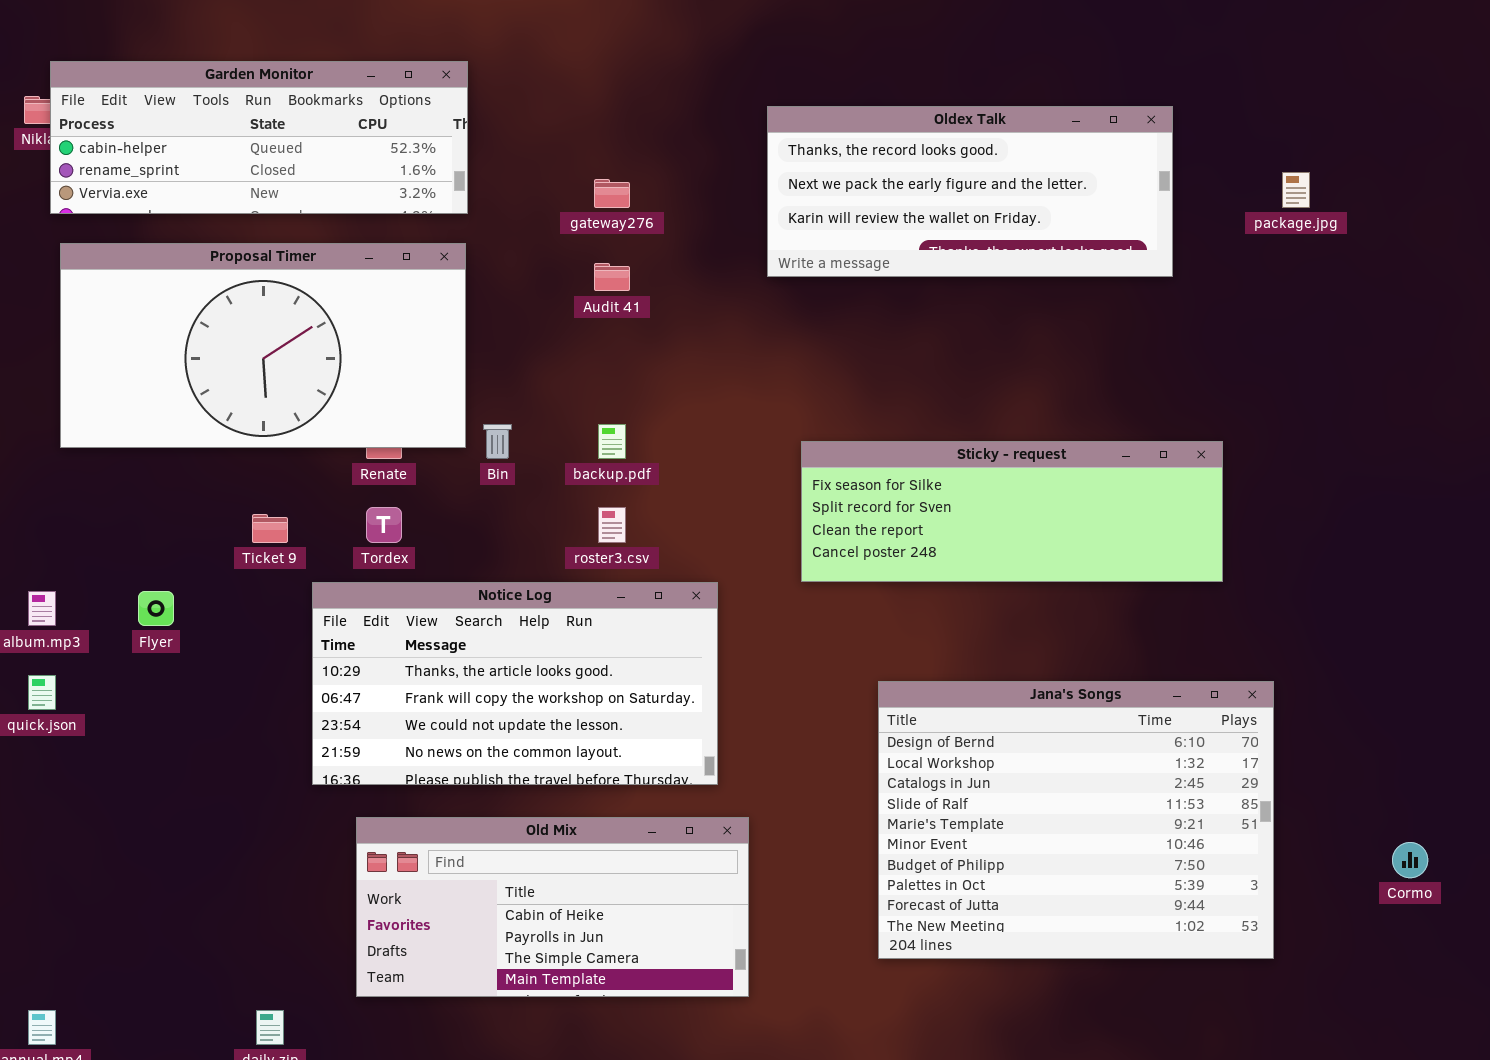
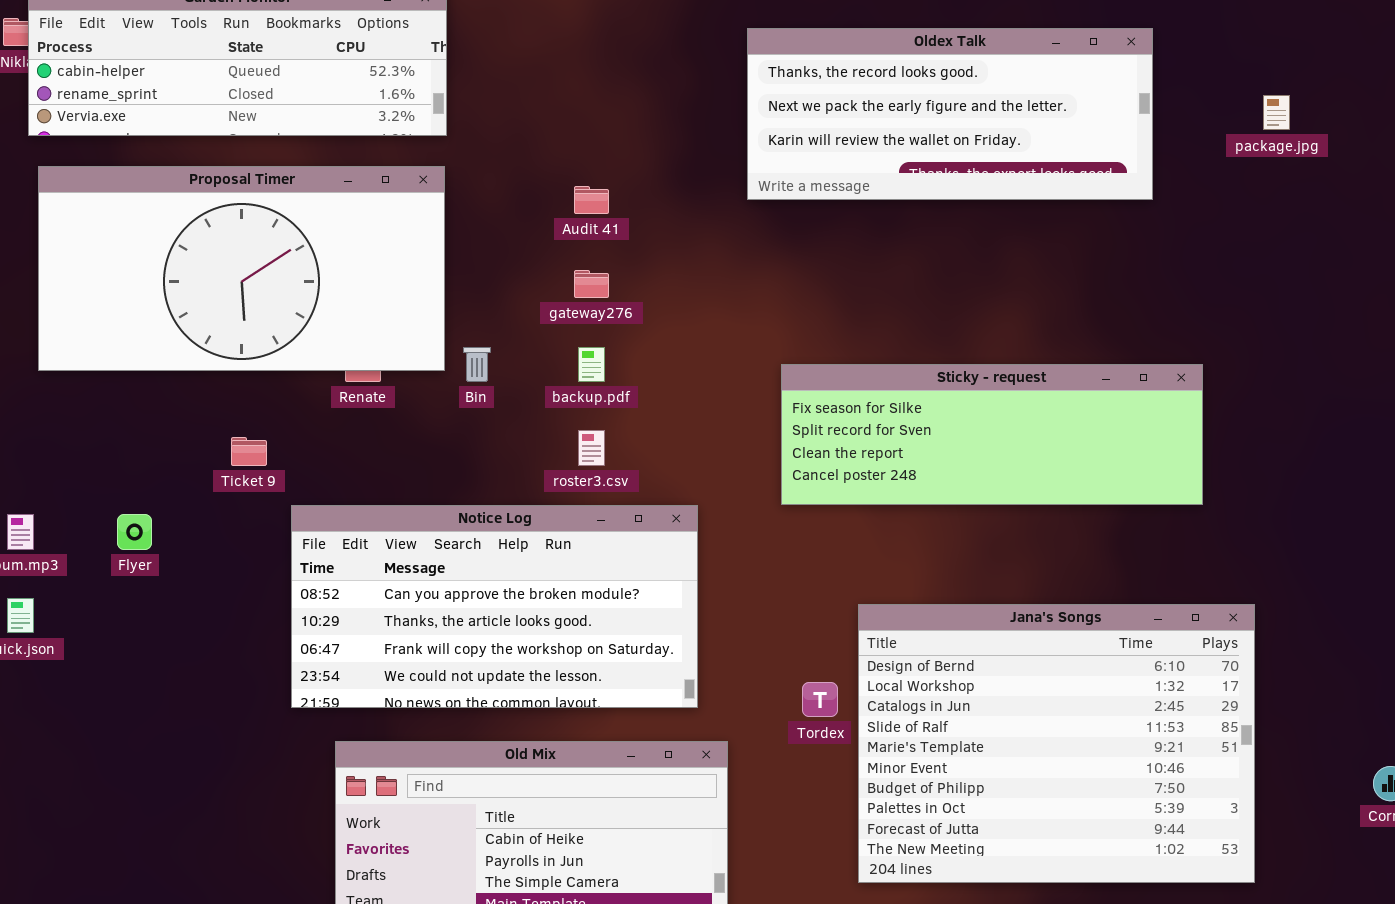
gateway276: [594,179,630,208] -> [574,270,609,298], moved
Tordex: [366,507,402,543] -> [802,682,838,717], moved
Notice Log: [312,582,718,785] -> [291,505,698,708], scrolled up 1 row

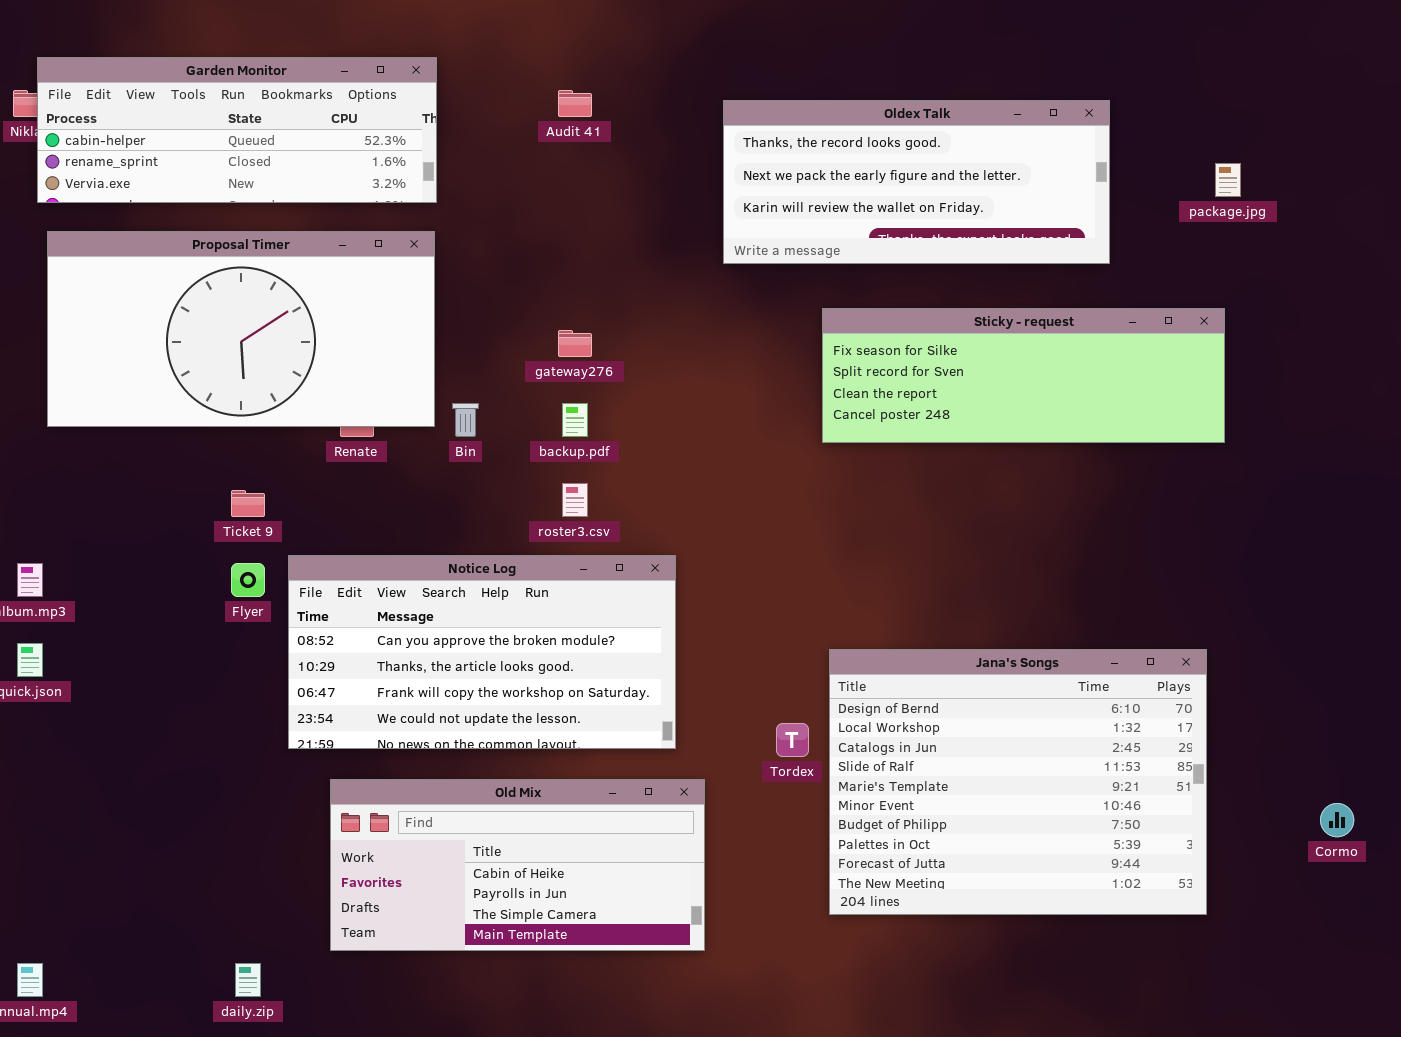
Audit 41: [574,186,609,214] -> [558,90,592,117], moved
Sticky - request: [781,364,1203,505] -> [822,308,1225,443], moved
Flyer: [117,514,152,550] -> [231,563,265,597], moved

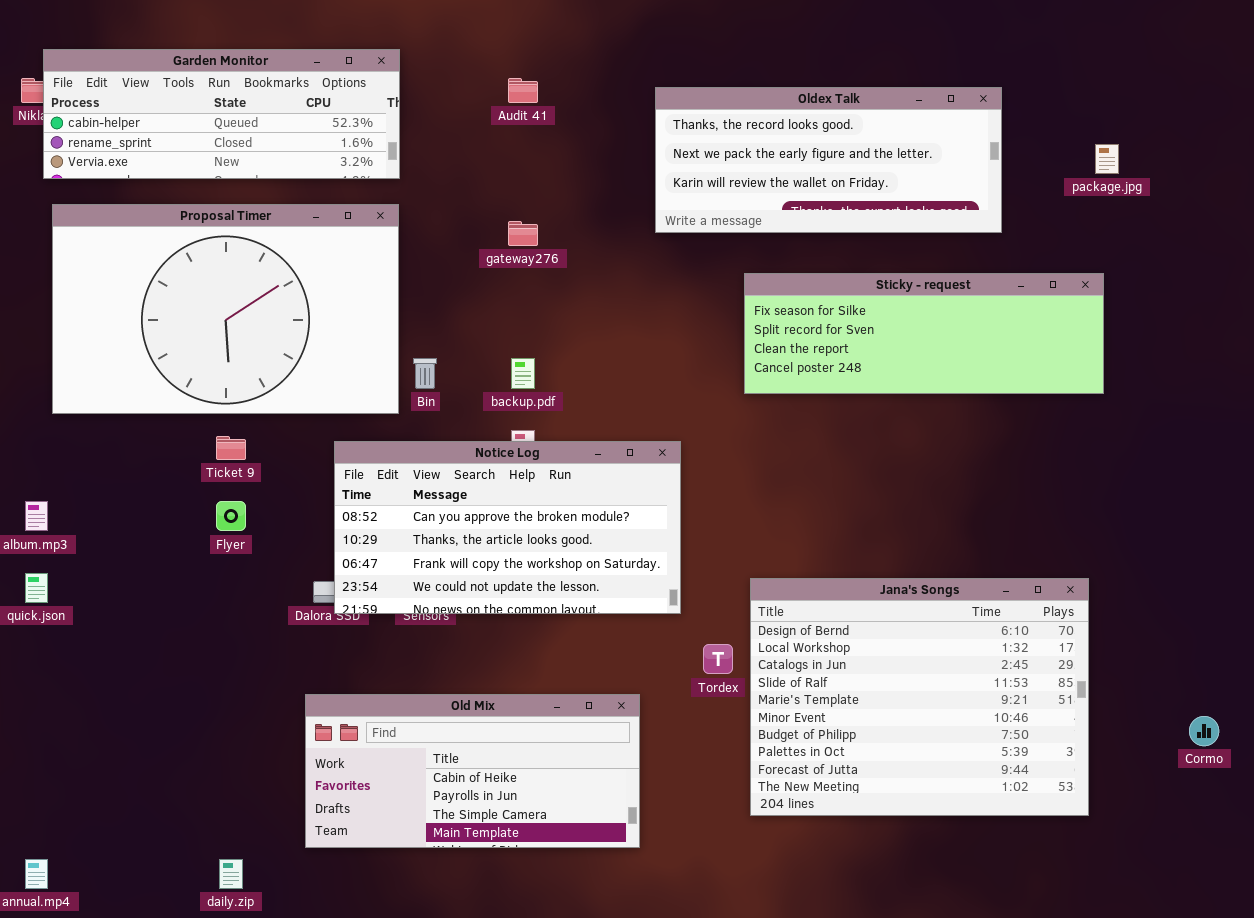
Proposal Timer: [47,231,435,427] -> [52,204,399,414], resized
gateway276: [558,330,592,357] -> [508,221,538,246], moved
Notice Log: [288,555,676,749] -> [334,441,681,614], moved

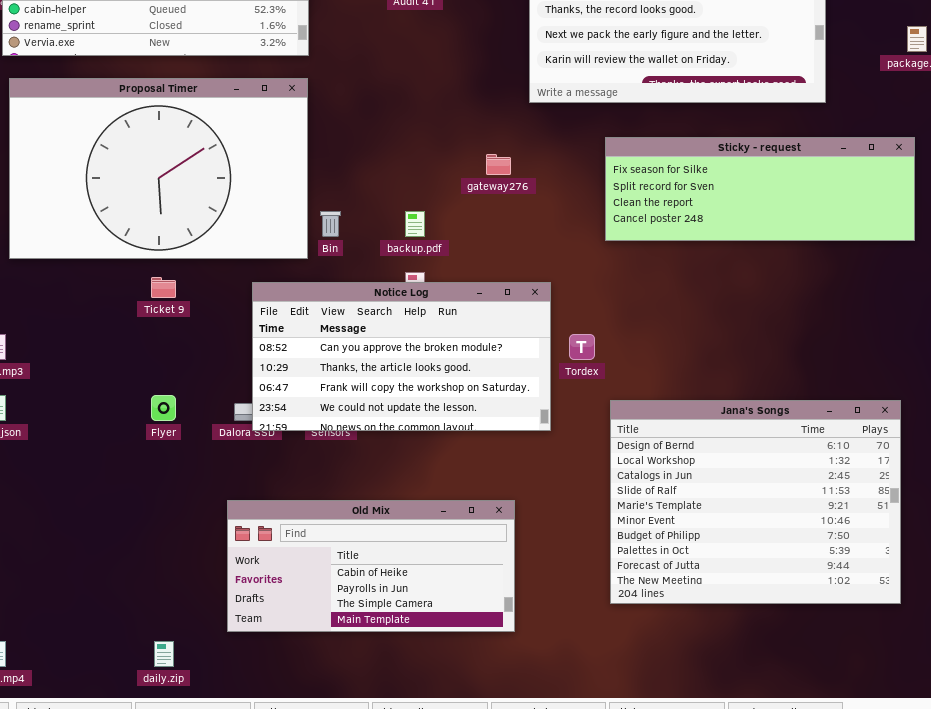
gateway276: [508,221,538,246] -> [486,154,511,175], moved
Flyer: [216,501,246,531] -> [151,395,176,421], moved
Tordex: [703,644,733,674] -> [569,334,595,360], moved

